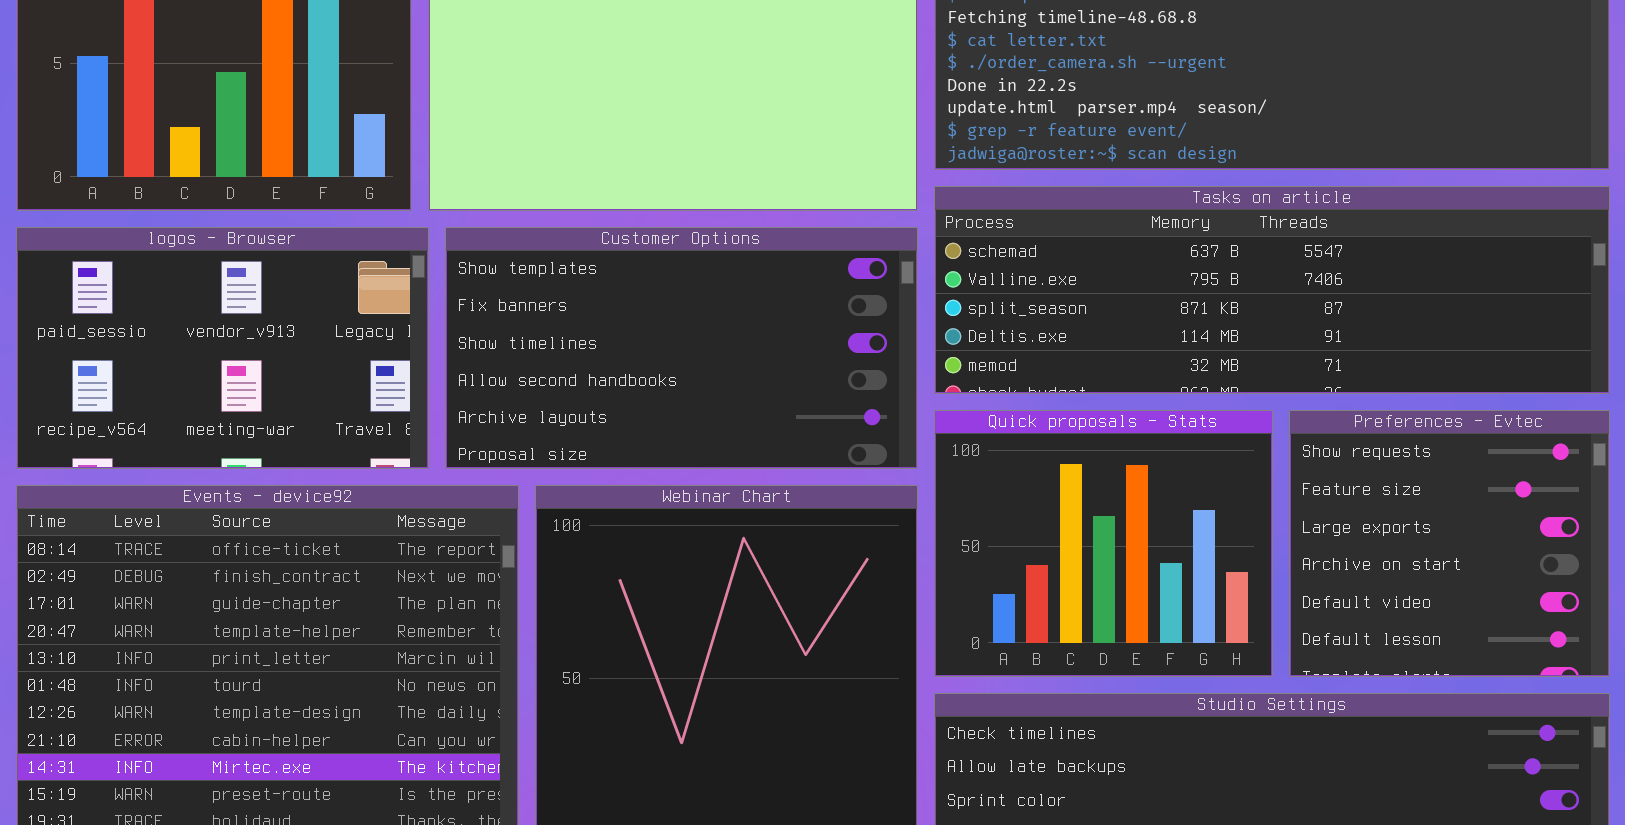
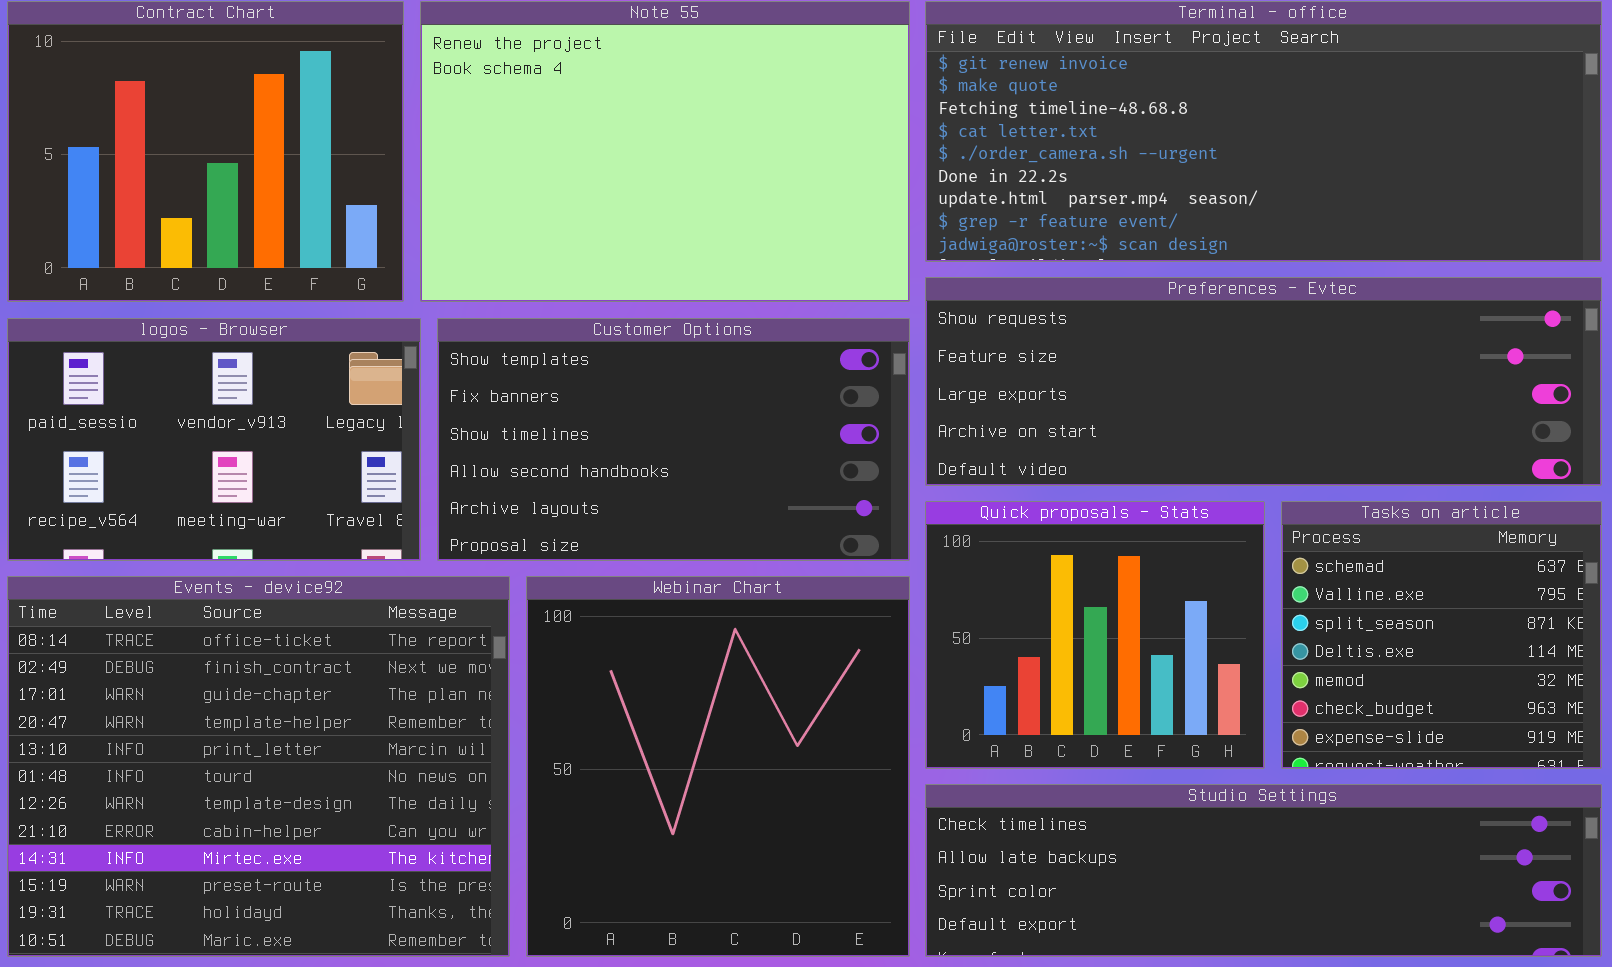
Tasks on article: [934,186,1610,394] -> [1281,501,1602,769], moved, resized
Preferences - Evtec: [1289,410,1610,677] -> [925,277,1602,486], moved, resized

